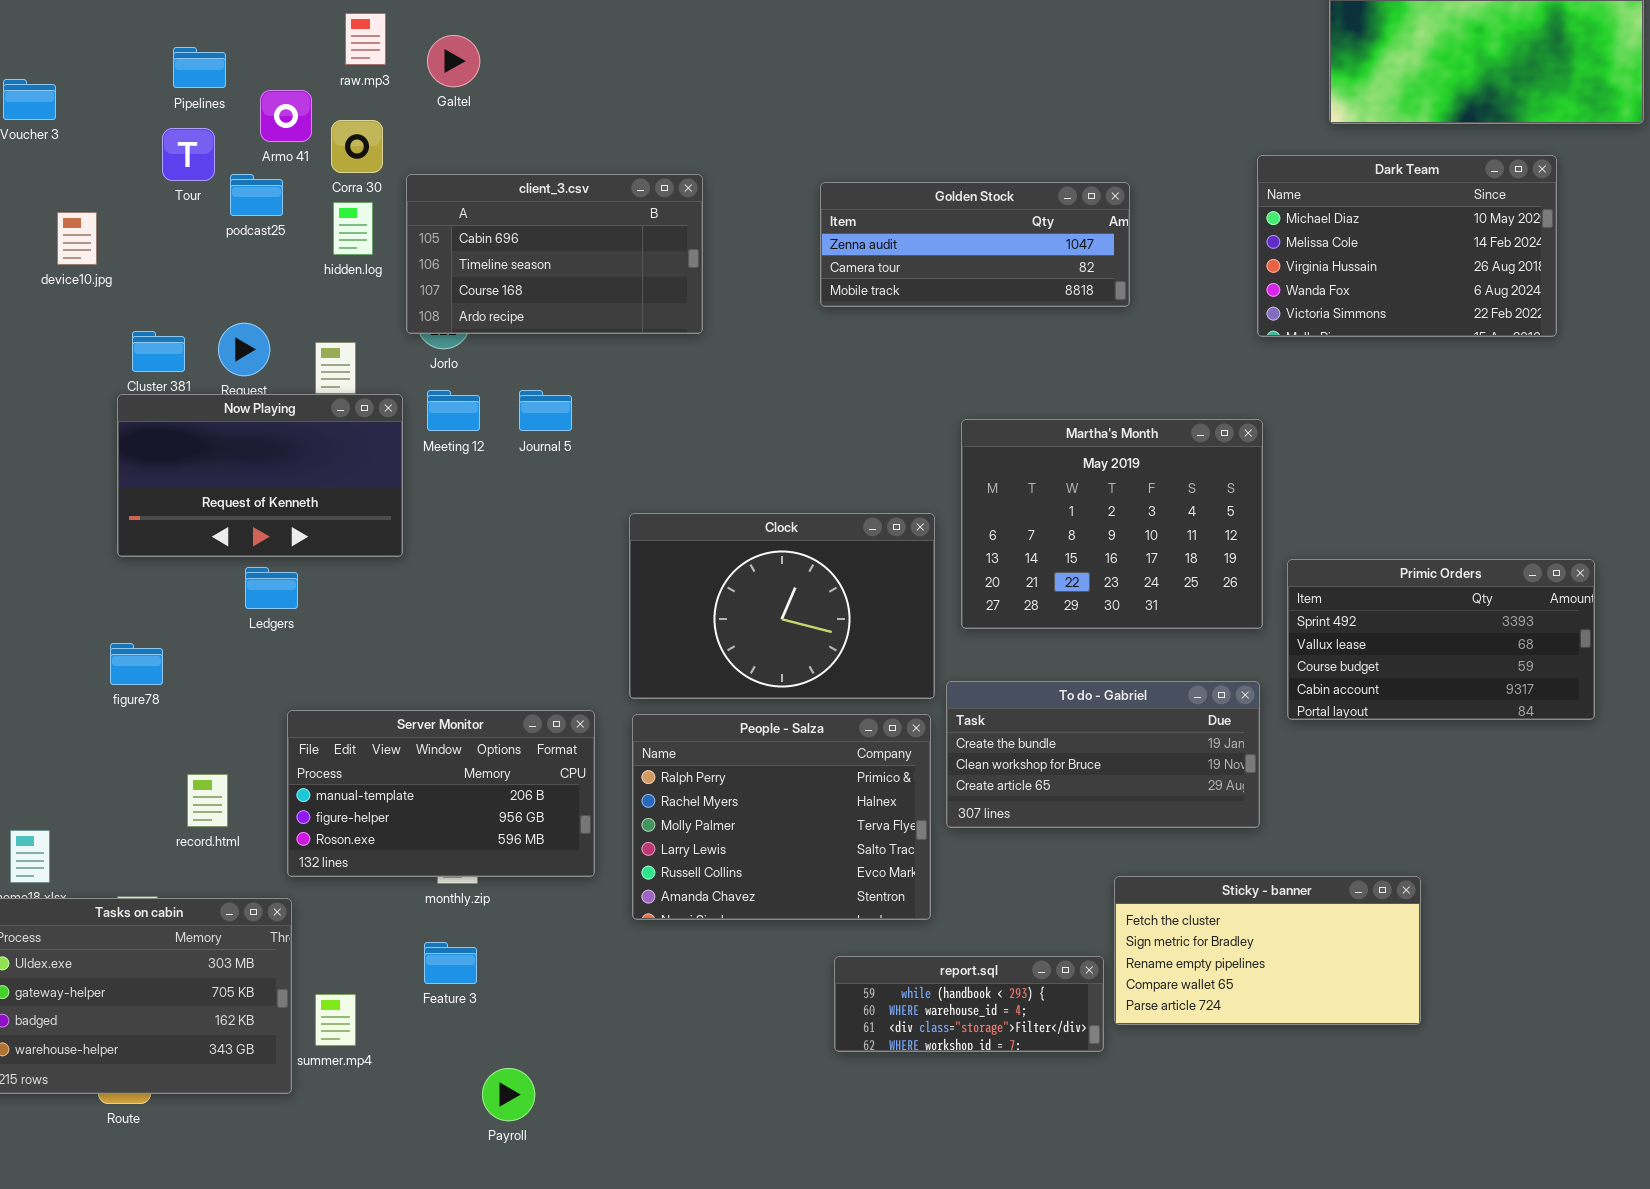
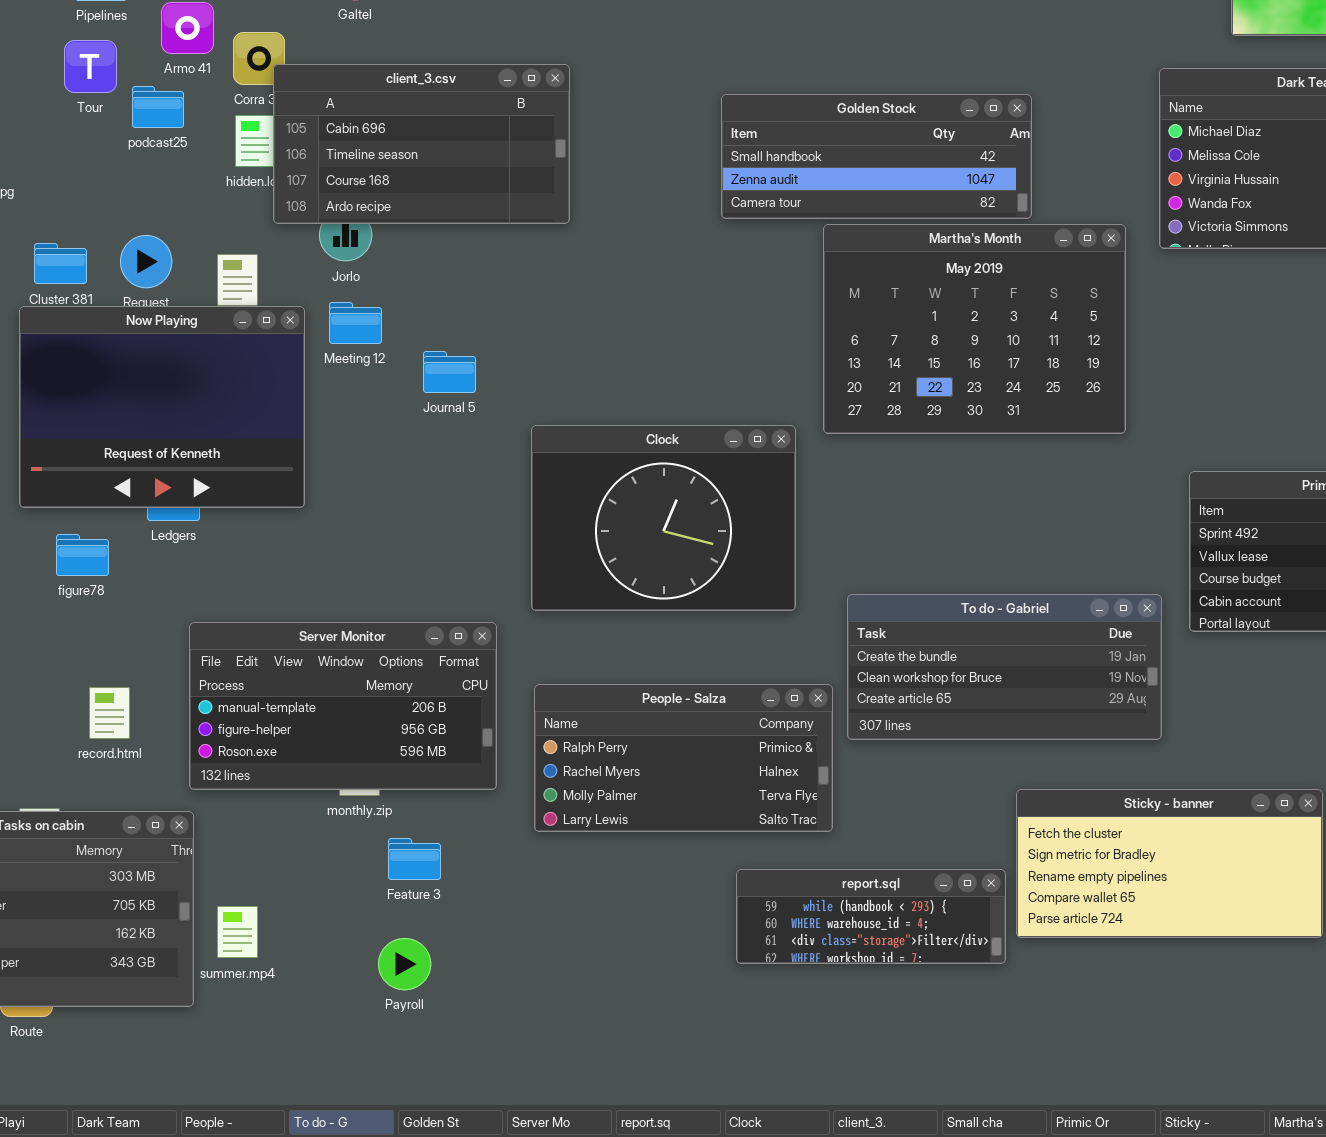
client_3.csv: [406,174,703,334] -> [273,64,570,224], moved
Golden Stock: [820,182,1130,307] -> [721,94,1032,219], scrolled up 1 row
Journal 5: [519,390,572,431] -> [423,351,476,393], moved
Now Playing: [117,394,403,557] -> [19,306,305,508], resized
Martha's Month: [961,419,1263,629] -> [823,224,1126,434], moved
Clock: [629,513,935,699] -> [531,425,796,611], resized
figure78: [110,643,163,685] -> [56,534,109,576], moved
People - Salza: [632,714,931,920] -> [534,684,833,832], resized
Feature 3: [424,942,477,984] -> [388,838,441,880], moved
Payroll: [482,1068,535,1121] -> [378,938,431,990], moved

